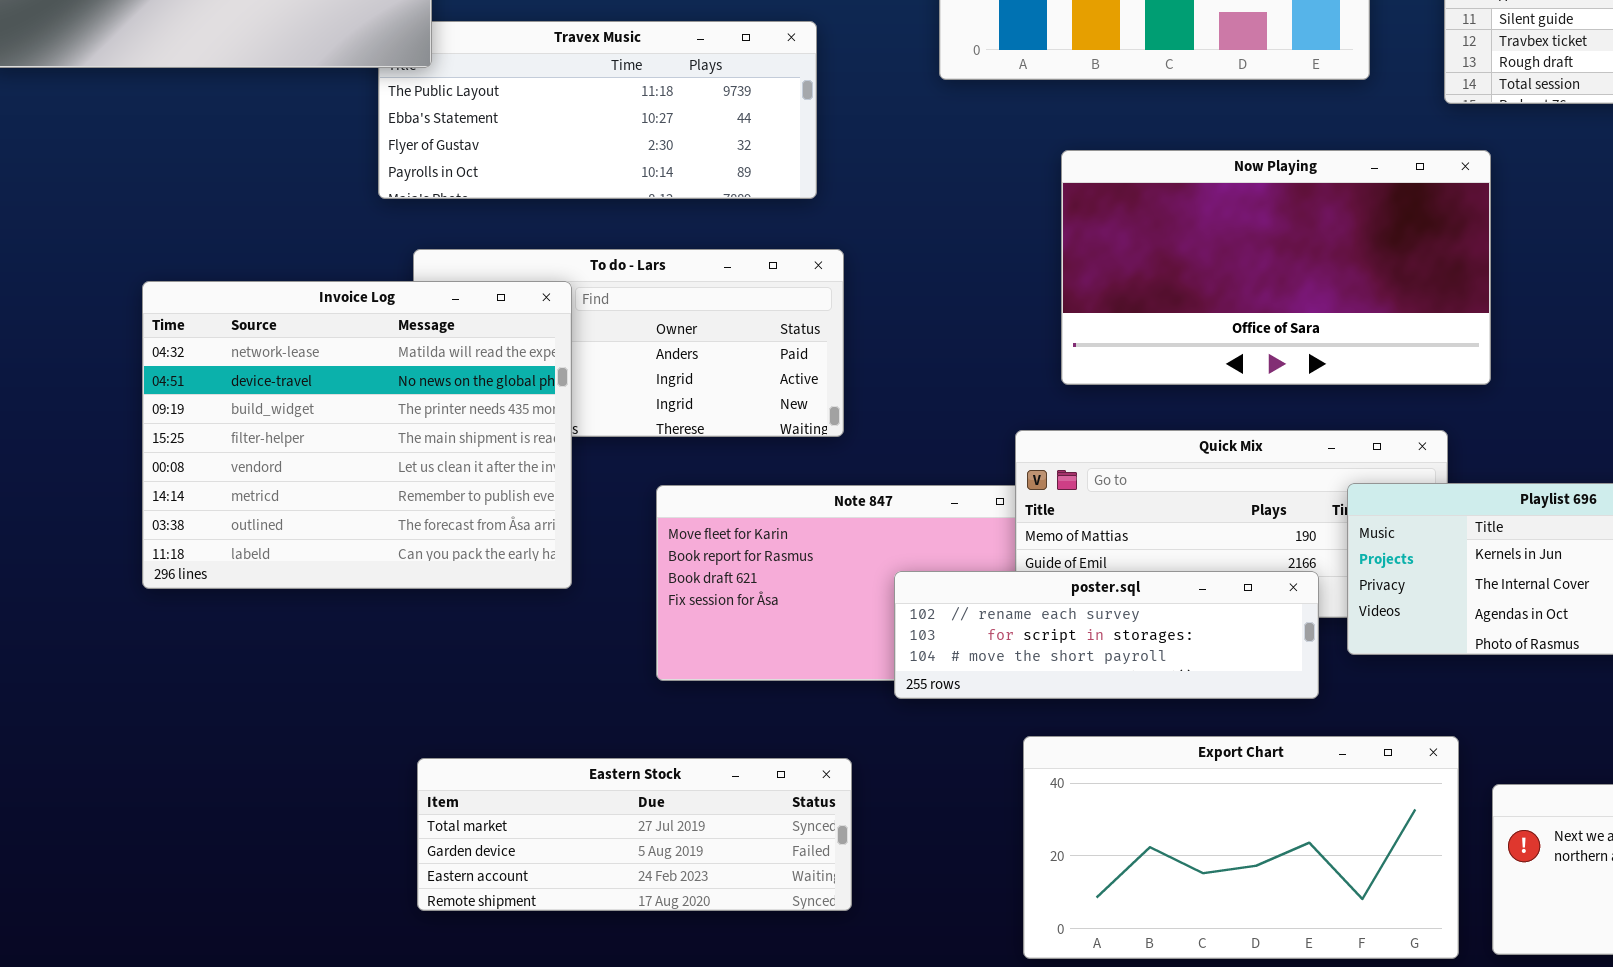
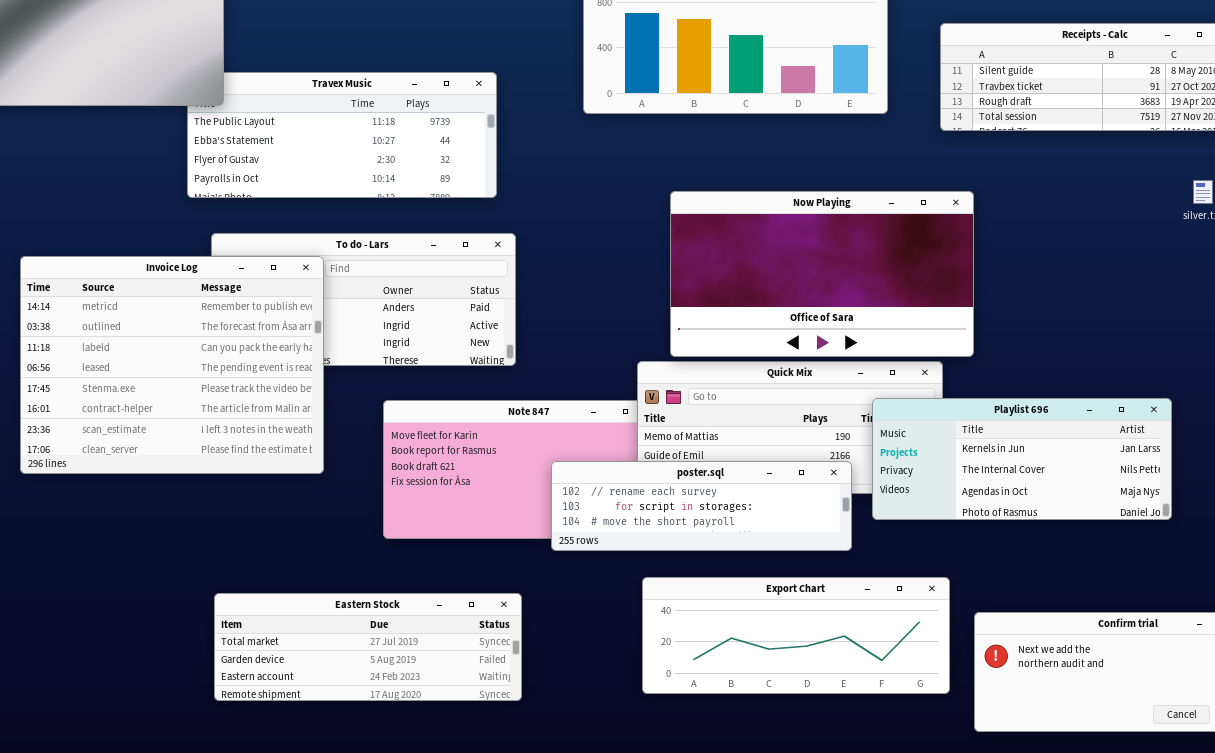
Now Playing: [1061,150,1491,385] -> [670,191,974,357], moved
Invoice Log: [142,281,572,589] -> [20,256,324,474], scrolled down 5 rows
Export Chart: [1023,736,1459,959] -> [642,577,950,694], resized

